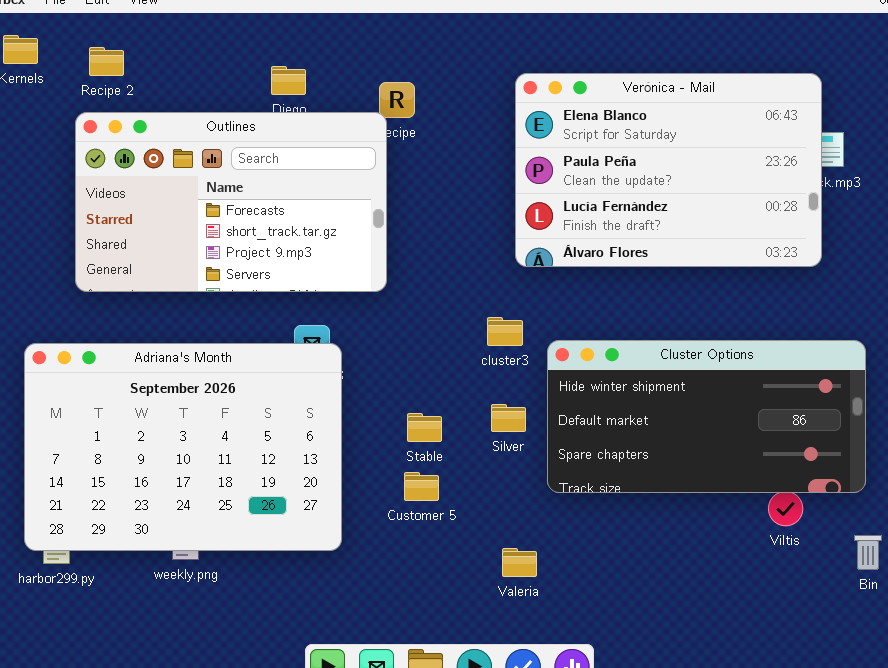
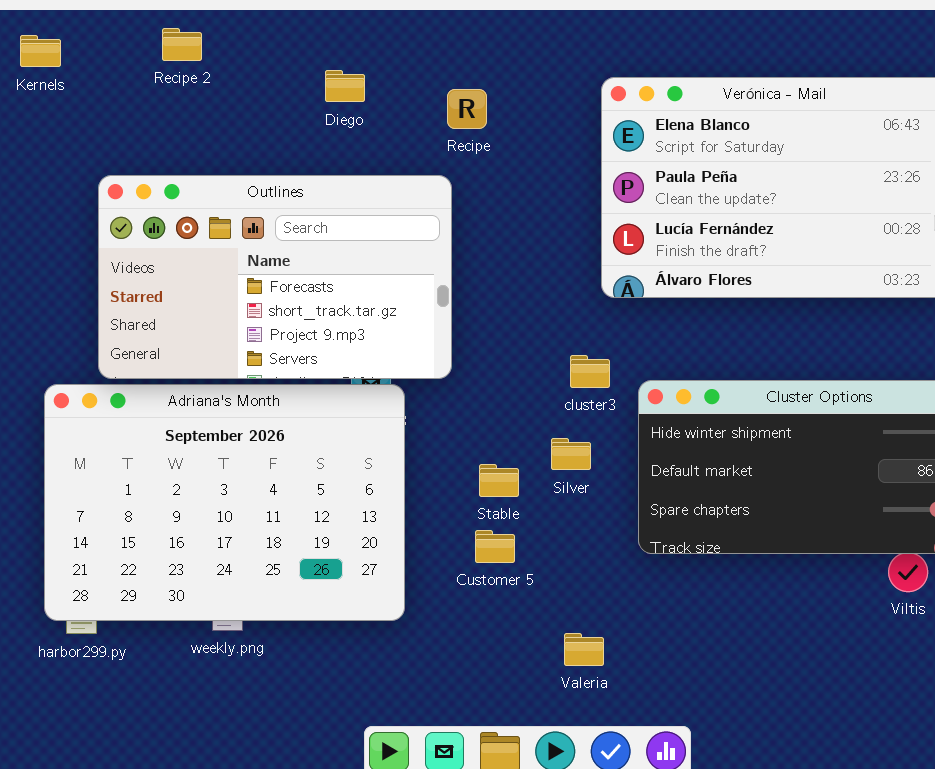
Recipe 2: [89,47,124,76] -> [162,28,202,61], moved
Outlines: [75,112,387,292] -> [98,175,452,379], moved
Silver: [491,404,526,432] -> [551,438,591,470], moved
Valeria: [502,548,537,577] -> [564,633,604,666], moved

